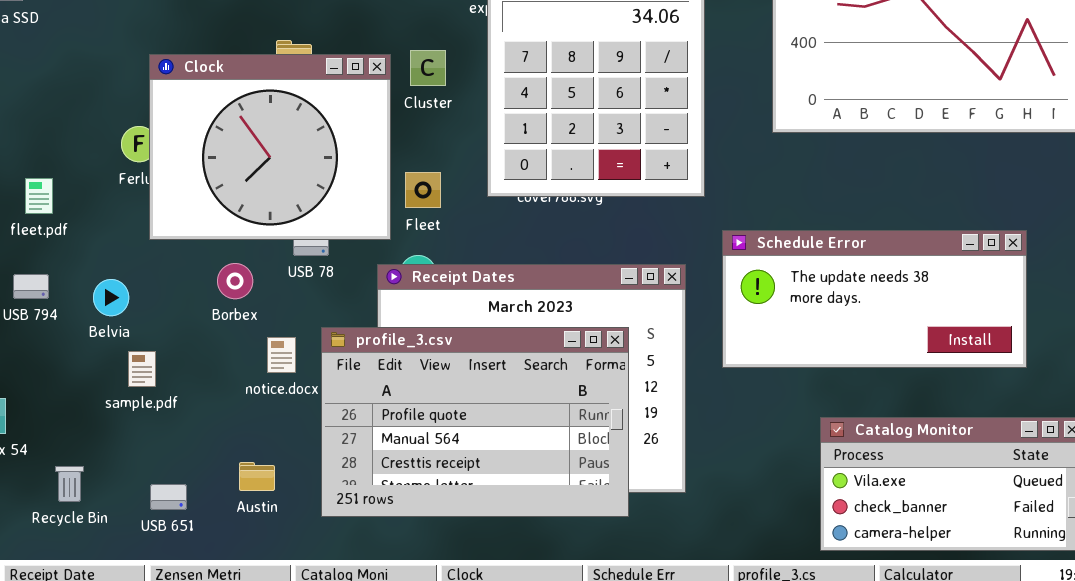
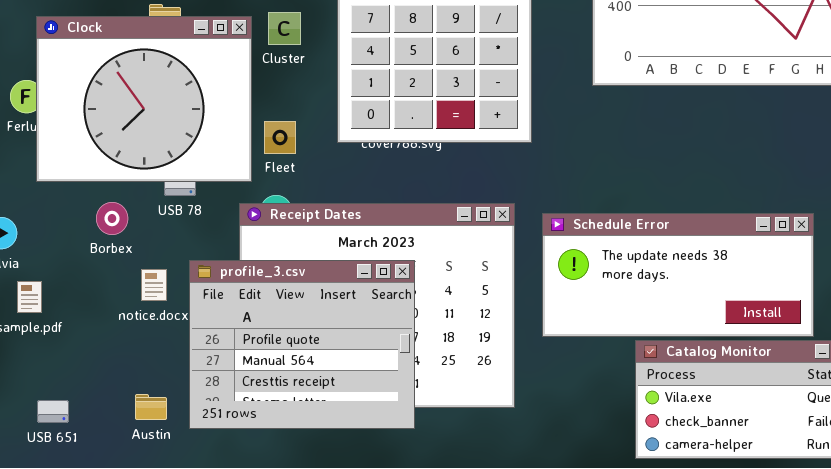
Schedule Error: [722,230,1027,368] -> [542,213,814,337], moved
profile_3.csv: [321,327,629,517] -> [189,260,415,429], resized
Austin: [239,462,275,491] -> [135,394,167,420], moved

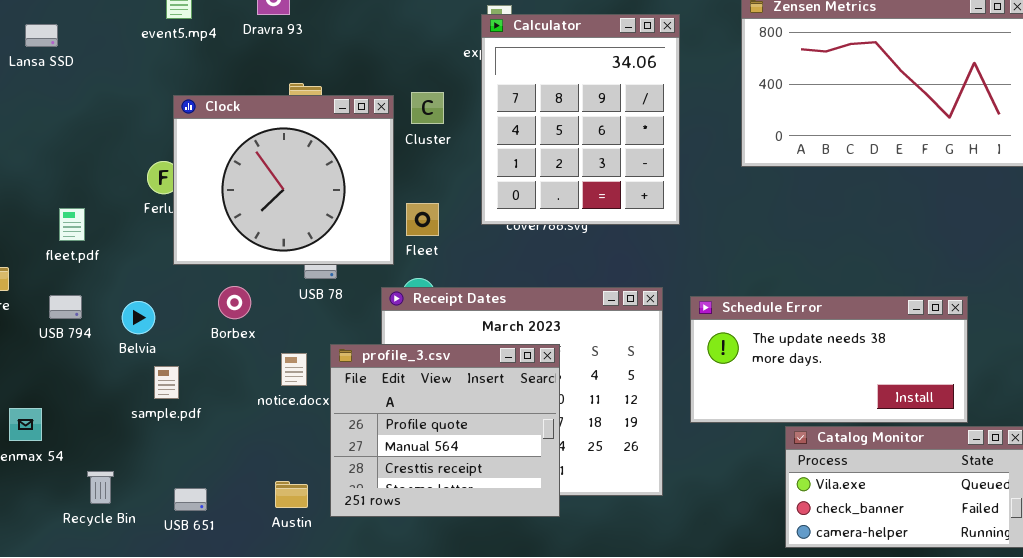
Borbex: [96,202,128,235] -> [218,286,251,319], moved

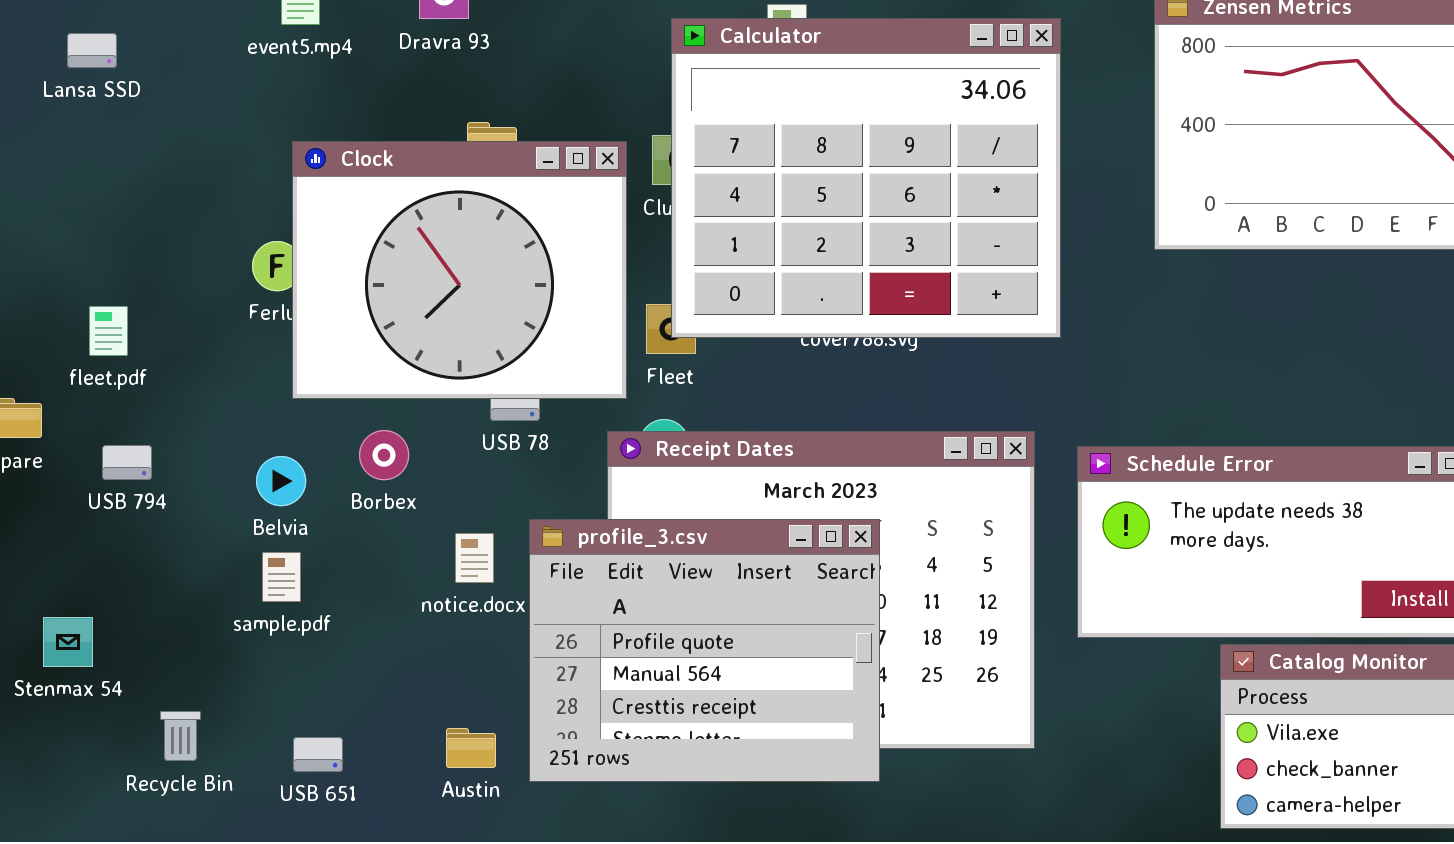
Calculator: [481,14,680,225] -> [671,18,1061,338], resized
fleet.pdf: [59,208,85,241] -> [89,306,128,356], moved
Belvia: [122,301,155,334] -> [256,456,306,506], moved

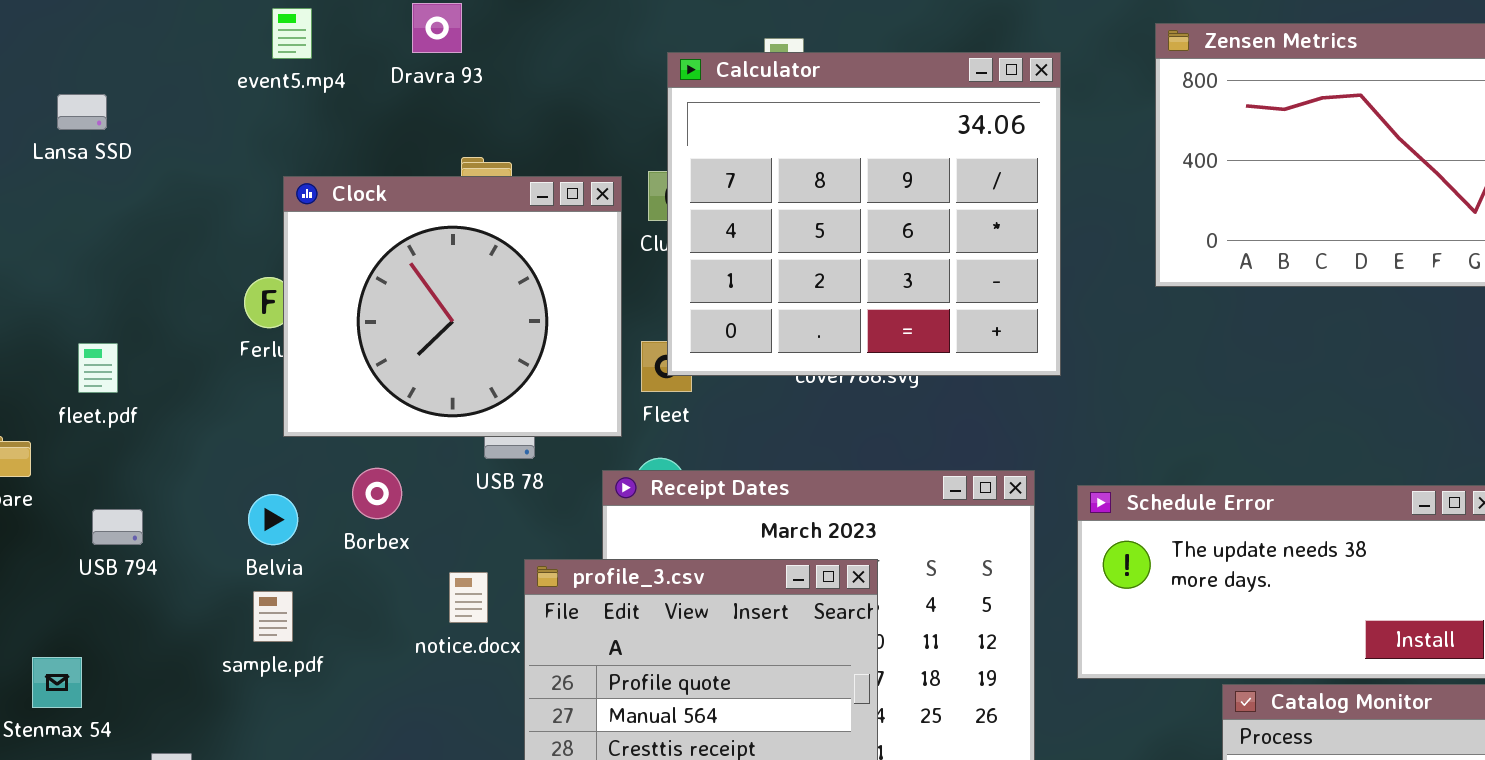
Lansa SSD: [67,33,117,68] -> [57,94,107,130], moved
USB 794: [102,445,152,480] -> [92,509,143,545], moved

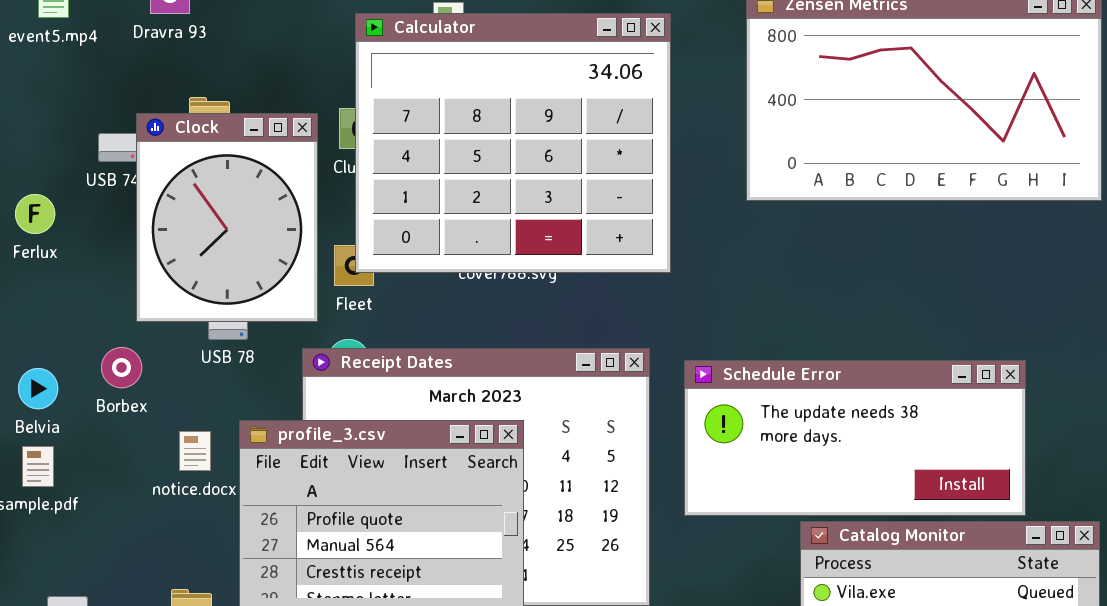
Clock: [283,176,622,437] -> [136,113,318,322], resized

